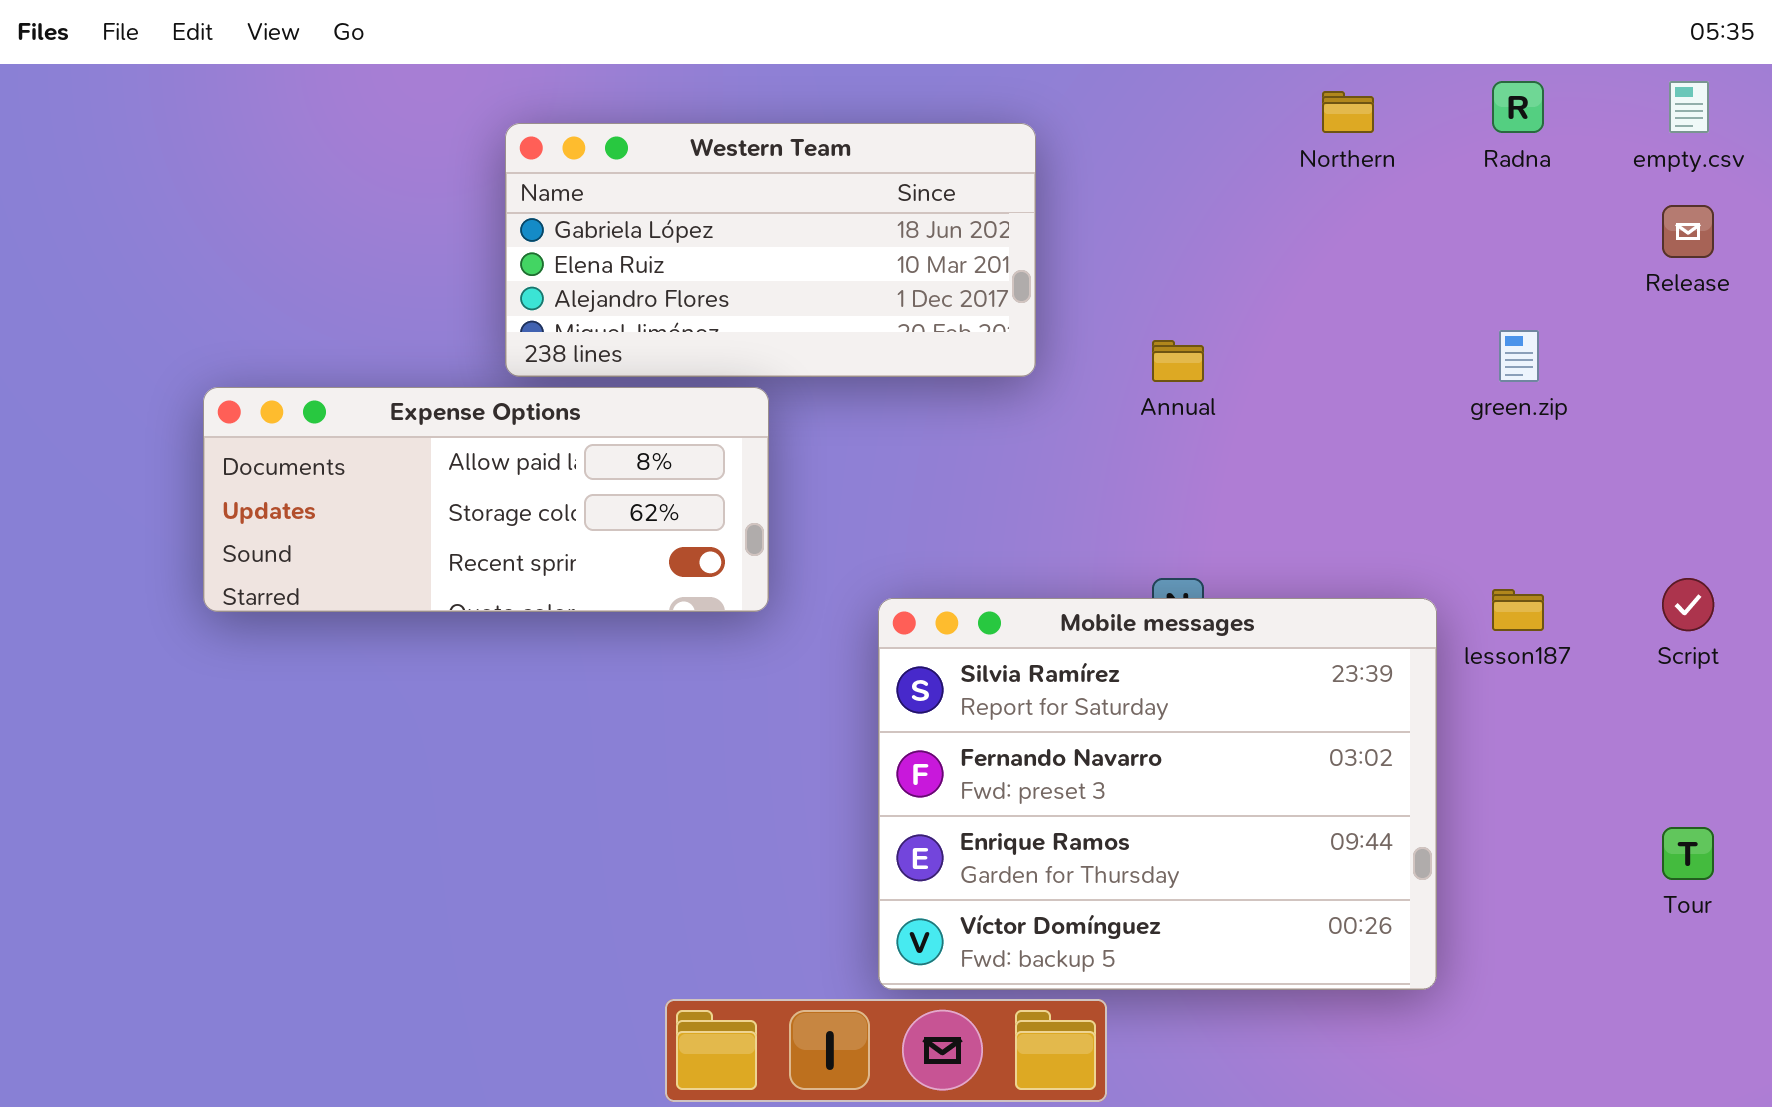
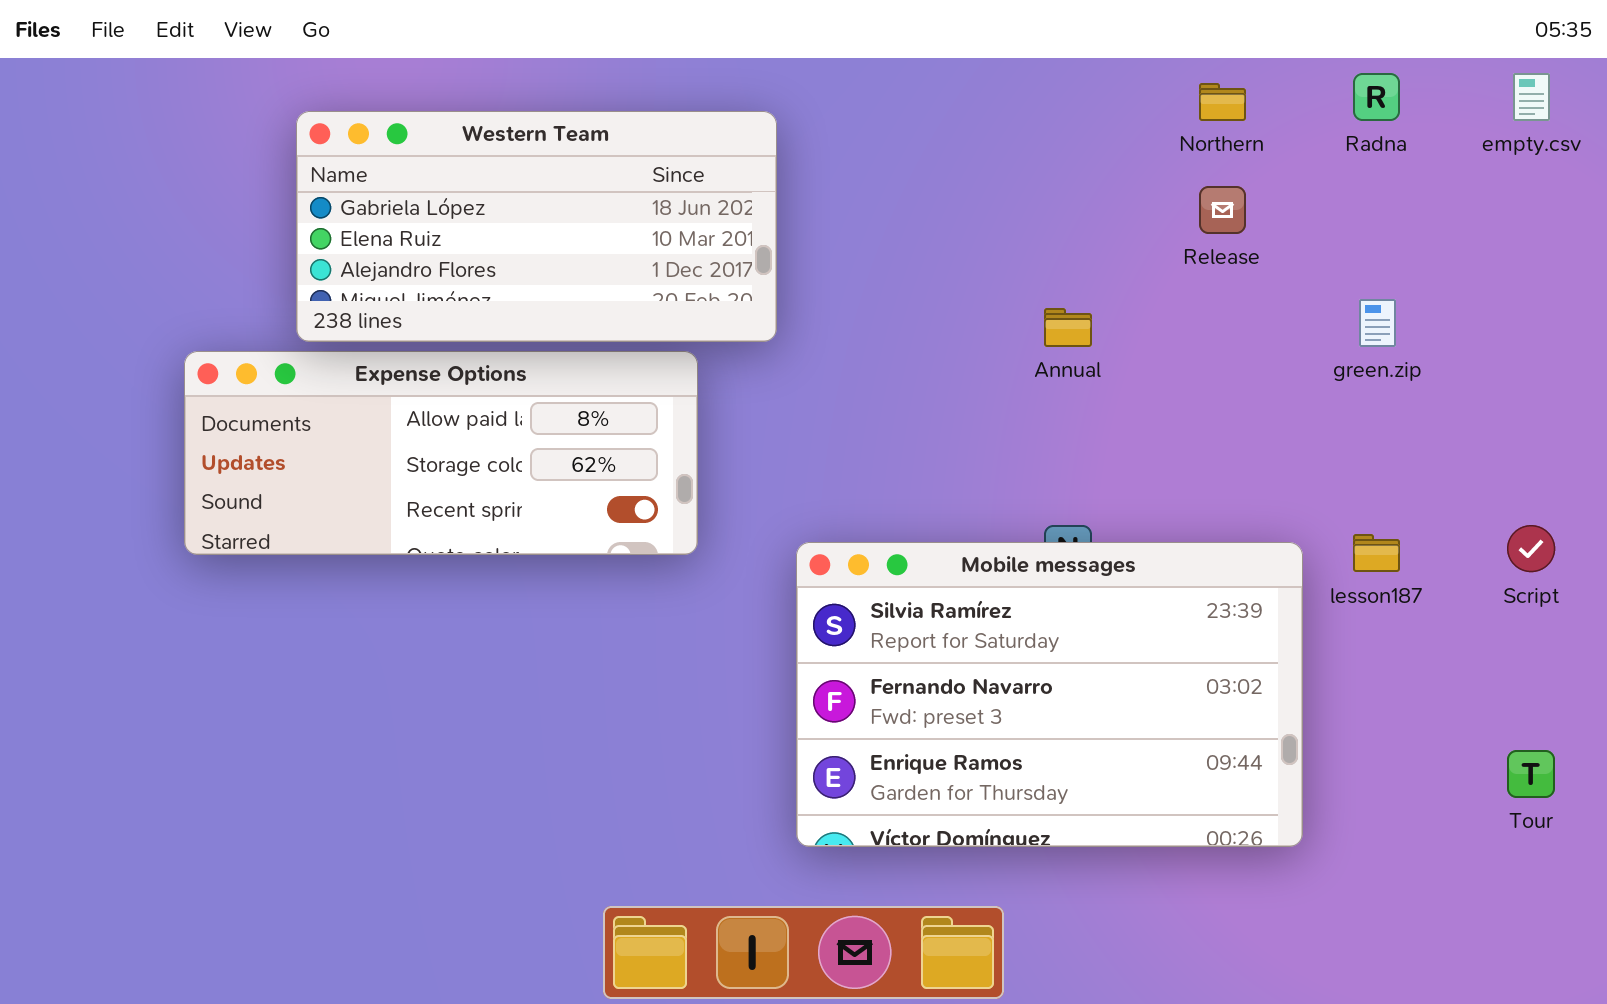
Western Team: [505,123,1036,377] -> [296,111,777,342], moved
Release: [1662,205,1714,258] -> [1199,186,1246,234], moved
Mobile messages: [878,598,1437,990] -> [796,542,1303,847], resized

